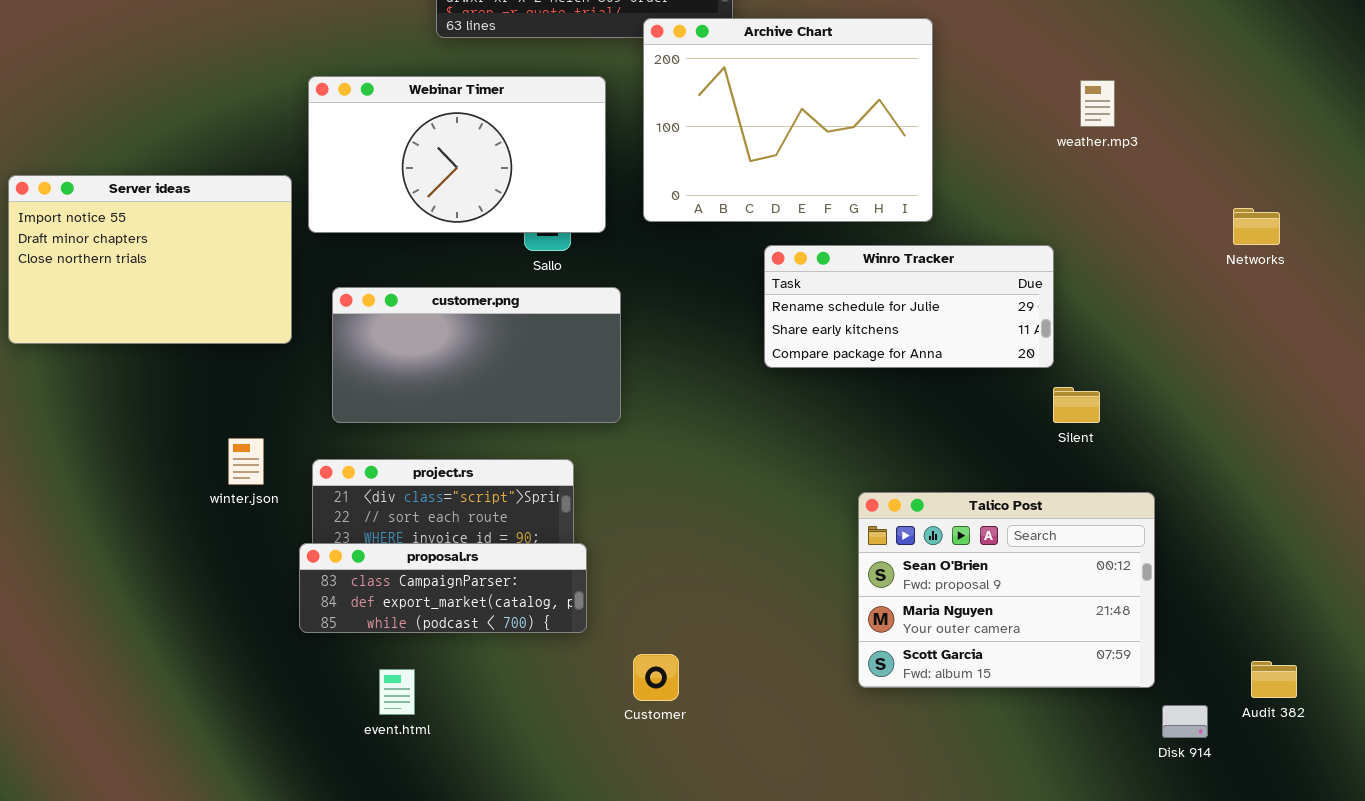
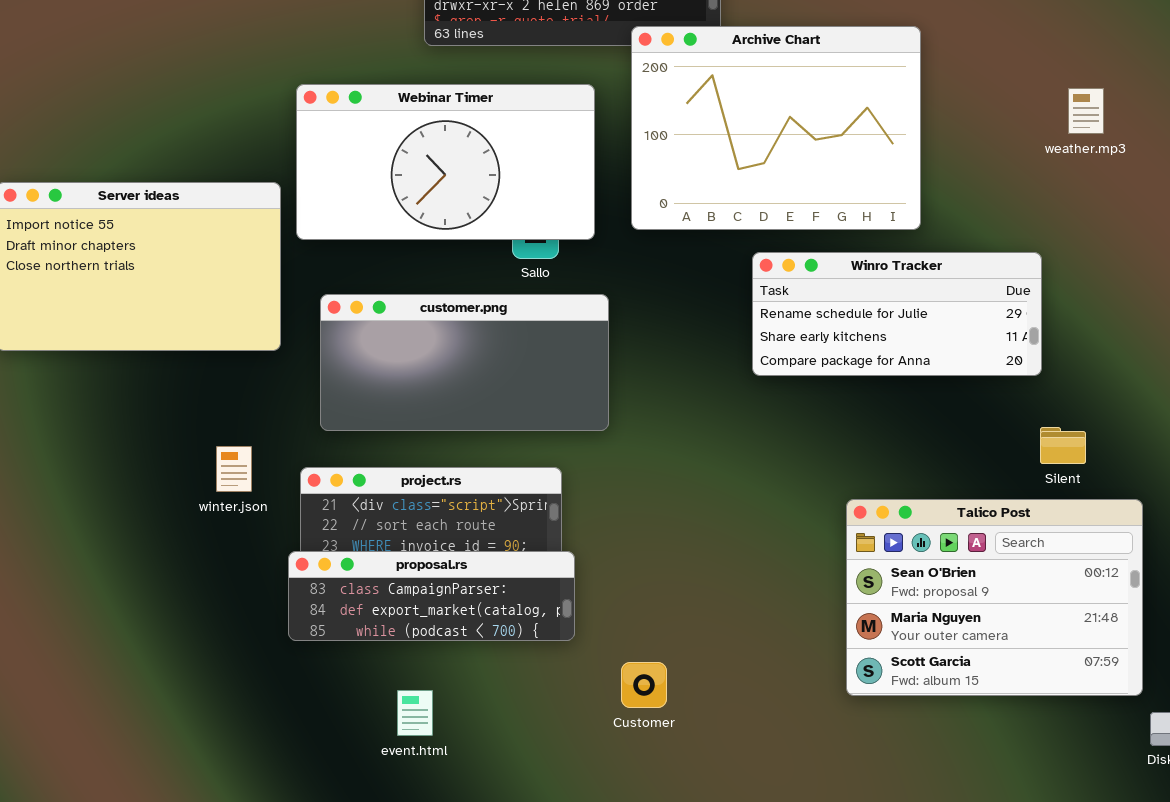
Silent: [1053,387,1100,423] -> [1040,427,1086,464], moved
event.html: [379,669,415,715] -> [397,690,433,736], moved

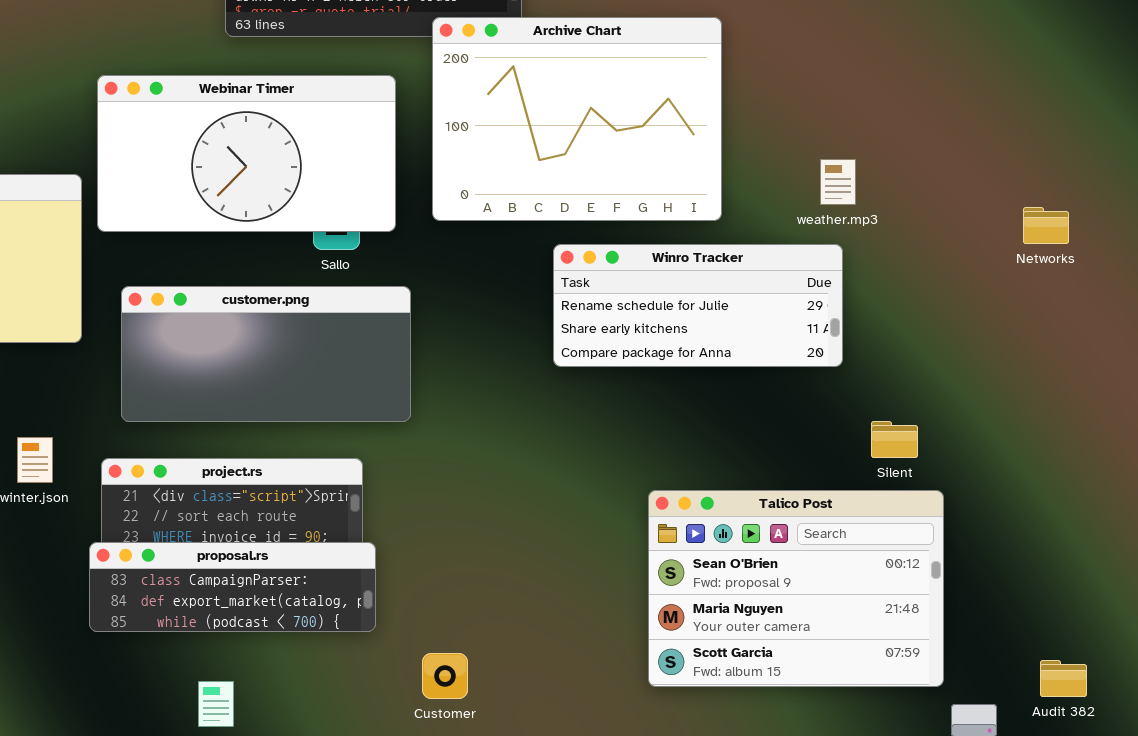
weather.mp3: [1068,88,1104,134] -> [820,159,856,205], moved
Silent: [1040,427,1086,464] -> [871,421,918,458], moved

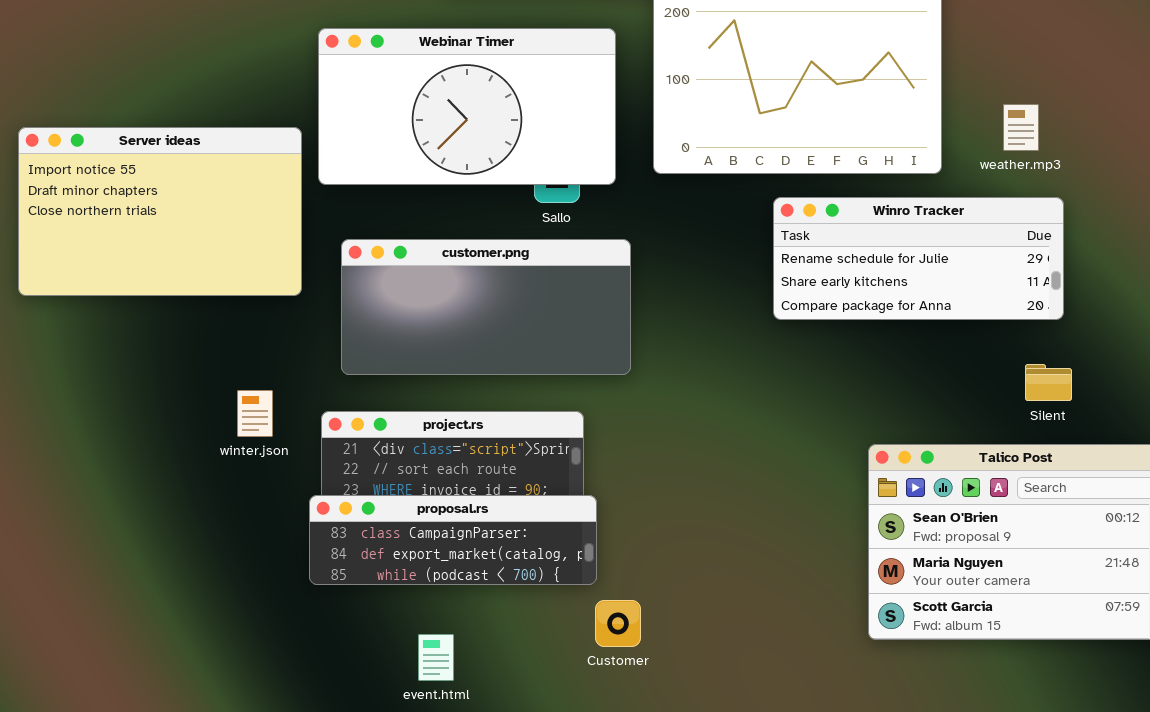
weather.mp3: [820,159,856,205] -> [1003,104,1039,151], moved
Silent: [871,421,918,458] -> [1025,364,1072,401], moved
Customer: [422,653,468,699] -> [595,600,641,647], moved

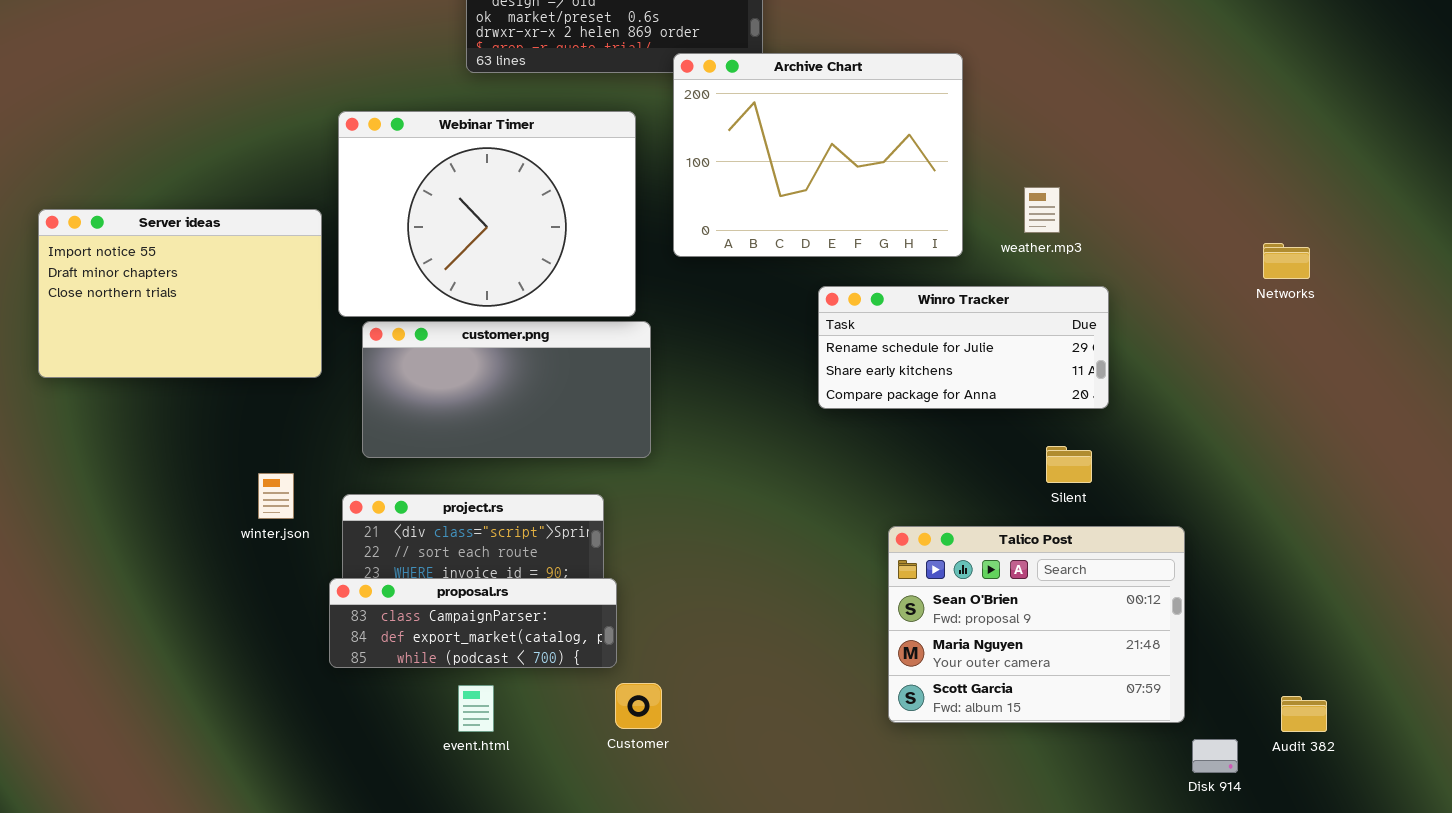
Webinar Timer: [318,28,616,185] -> [338,111,636,317], resized
Winro Tracker: [773,197,1064,320] -> [818,286,1109,409], moved
event.html: [418,634,454,681] -> [458,685,494,732], moved

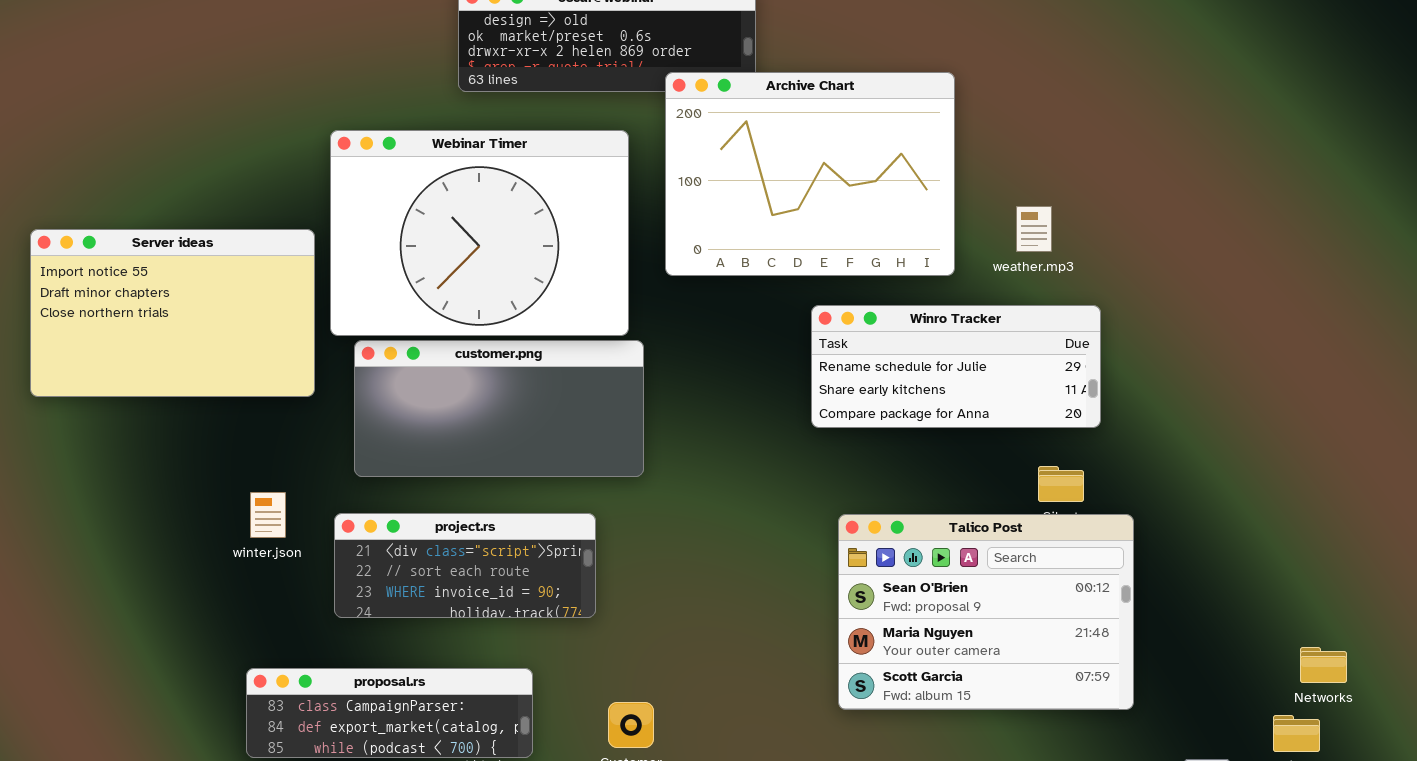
Networks: [1263,243,1310,279] -> [1300,647,1347,683], moved
Talico Post: [888,526,1185,723] -> [838,514,1134,710], moved
proposal.rs: [329,578,617,668] -> [246,668,533,758], moved

